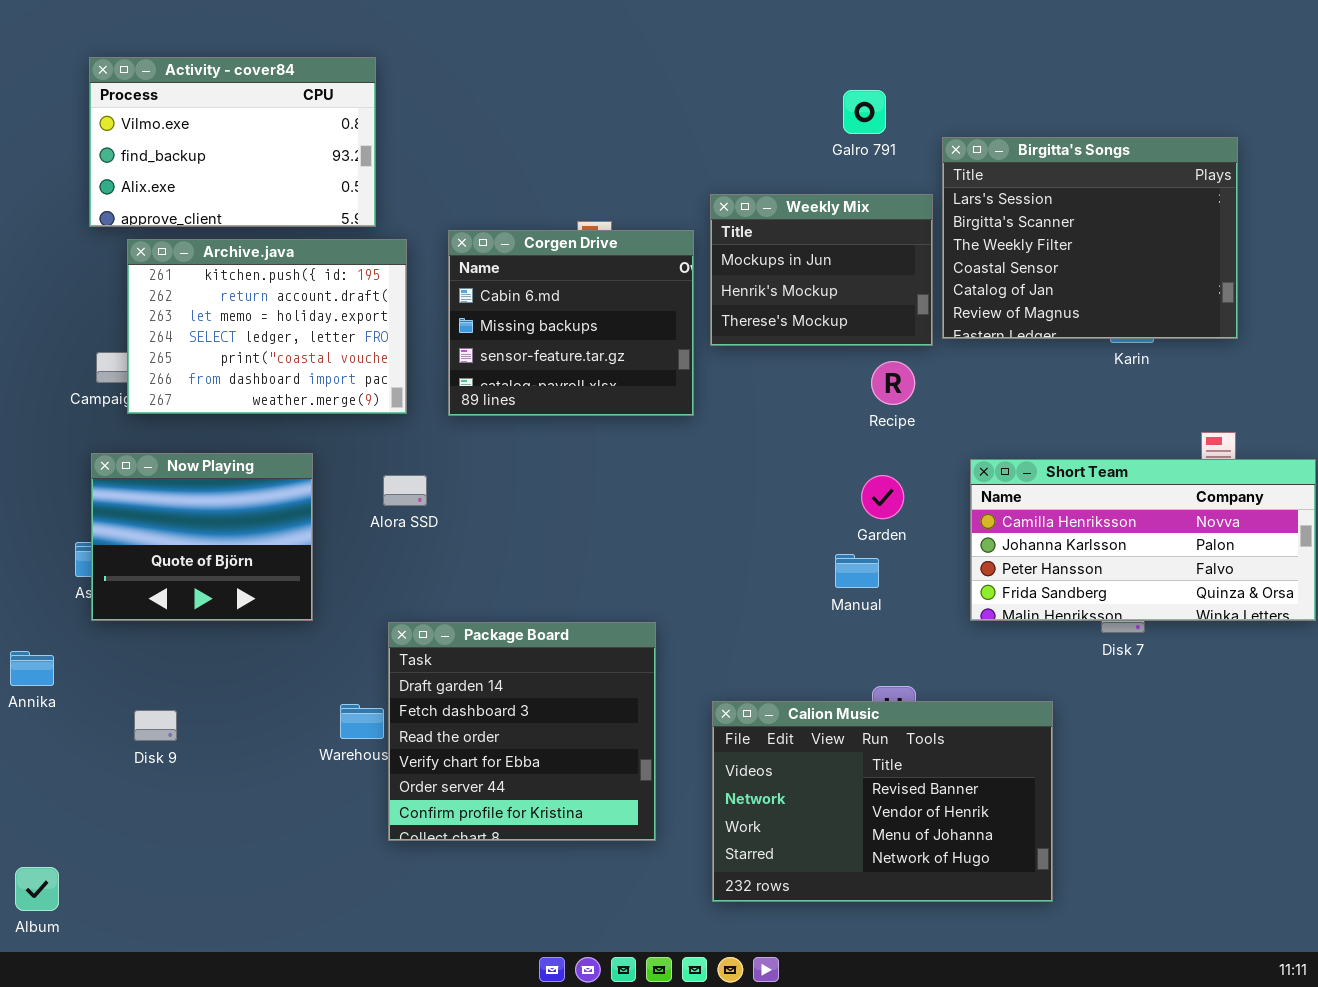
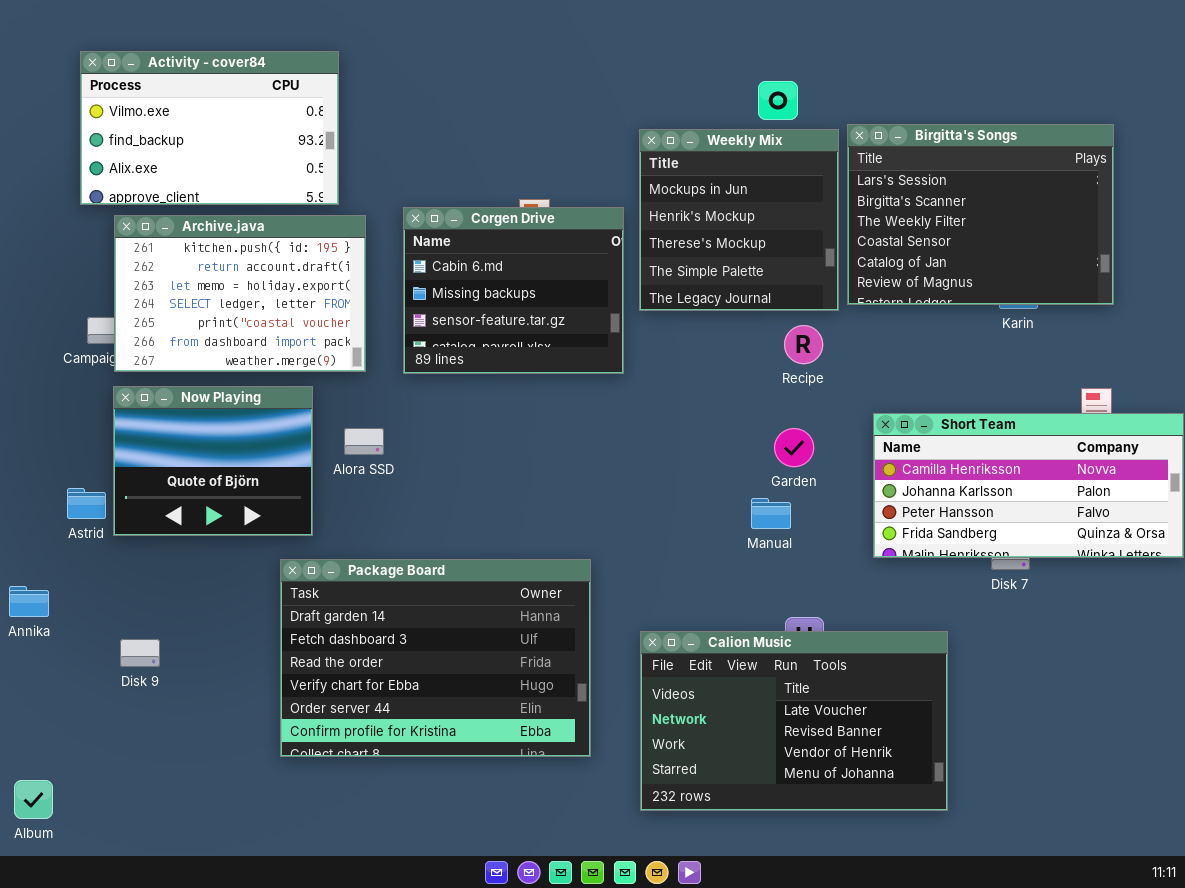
Weekly Mix: [710,194,933,346] -> [639,129,839,311], resized
Now Playing: [91,453,313,621] -> [113,386,313,536], moved
Package Board: [388,622,656,841] -> [280,559,591,757], resized
Calion Music: [712,701,1053,902] -> [640,631,948,811], scrolled up 1 row

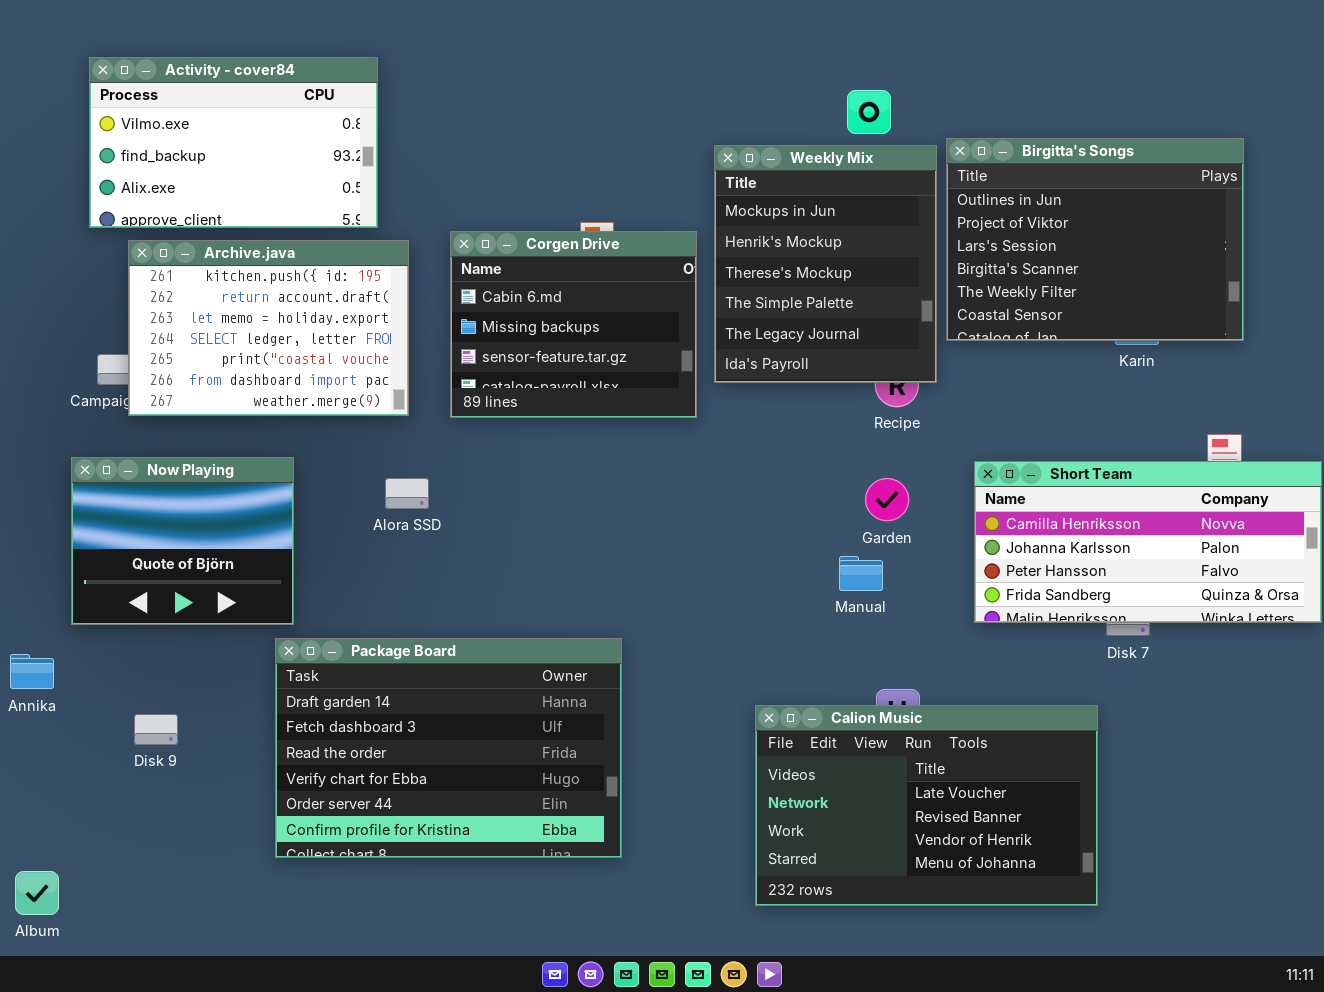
Birgitta's Songs: [847,124,1114,305] -> [946,138,1244,341], scrolled up 2 rows
Weekly Mix: [639,129,839,311] -> [714,145,937,383], resized
Now Playing: [113,386,313,536] -> [71,457,294,625], moved
Package Board: [280,559,591,757] -> [275,638,622,858], moved
Calion Music: [640,631,948,811] -> [755,705,1098,906], moved

